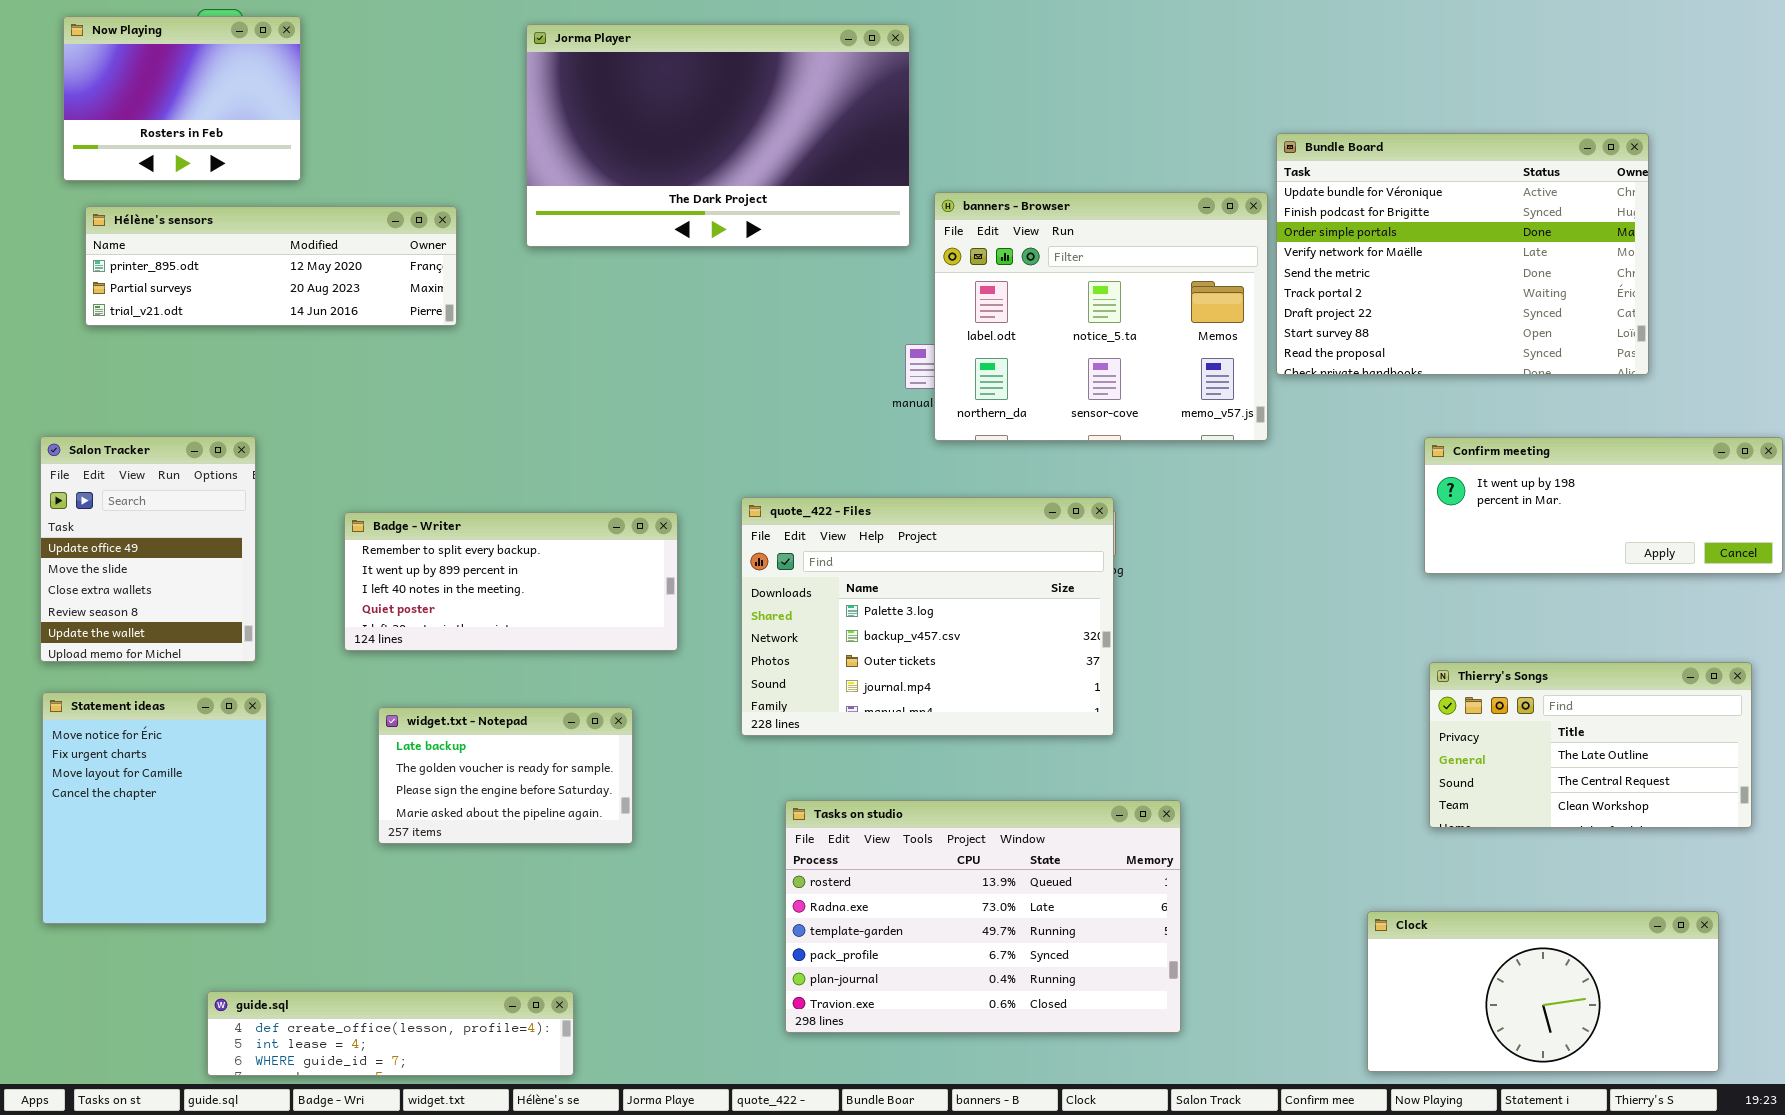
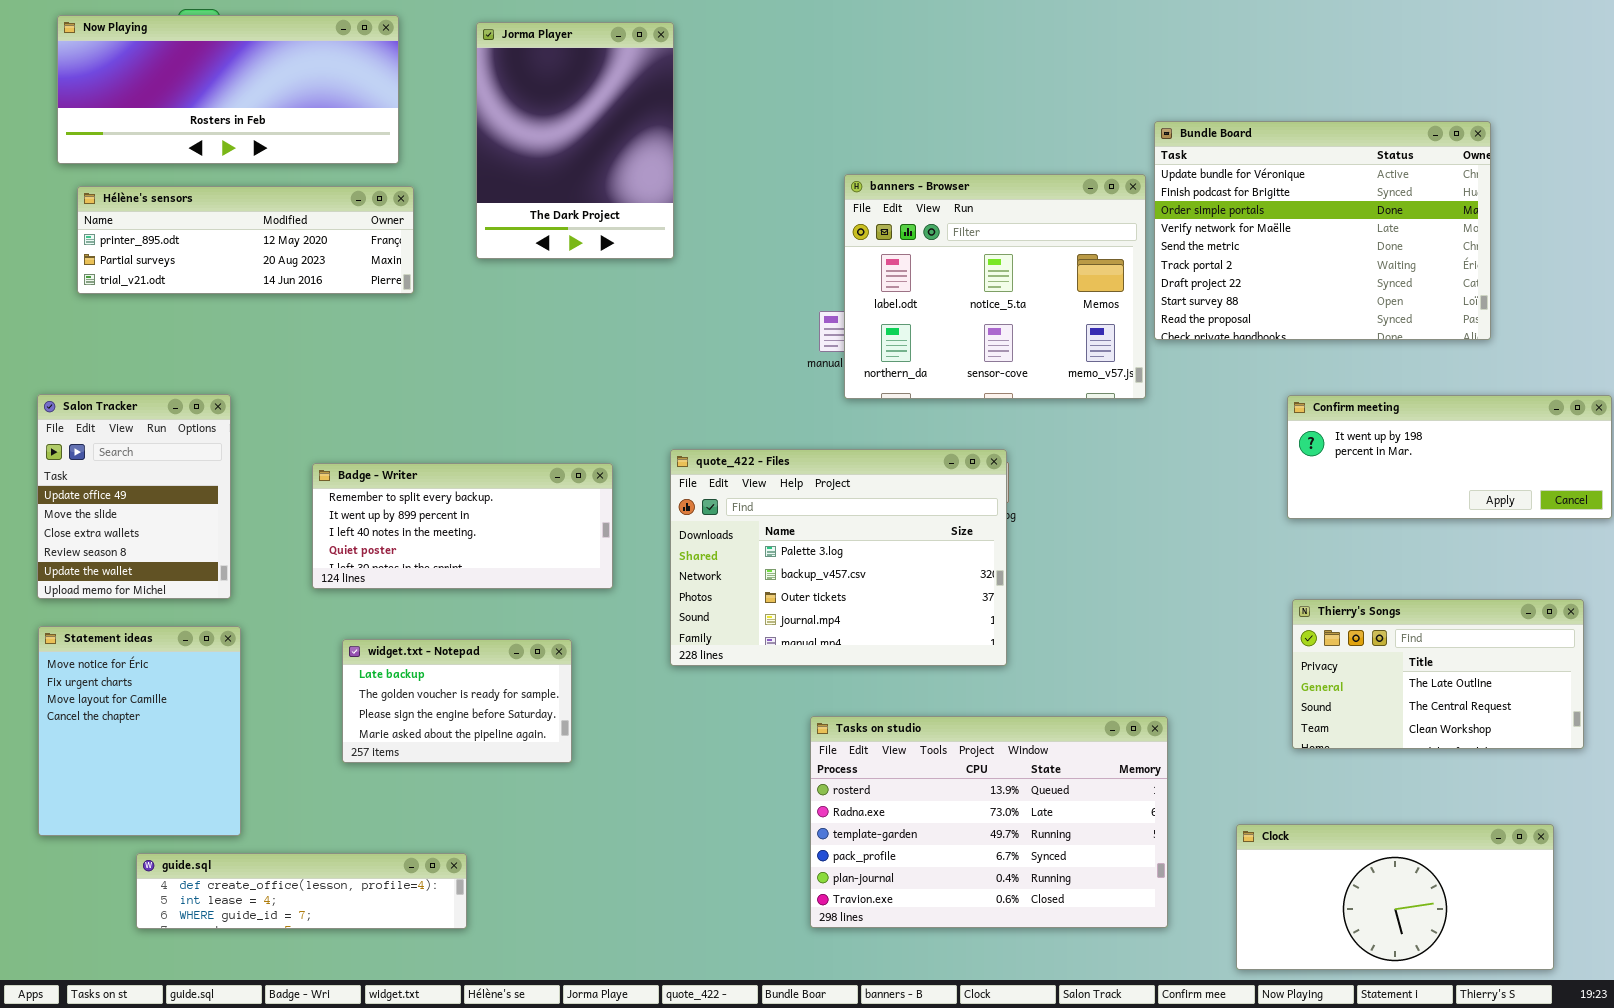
Now Playing: [63,16,301,181] -> [57,15,399,164], resized
Jorma Player: [526,24,910,247] -> [476,22,674,259], resized
Tasks on studio: [785,800,1181,1033] -> [810,716,1168,928], moved
guide.sql: [207,991,574,1076] -> [136,853,467,929], moved

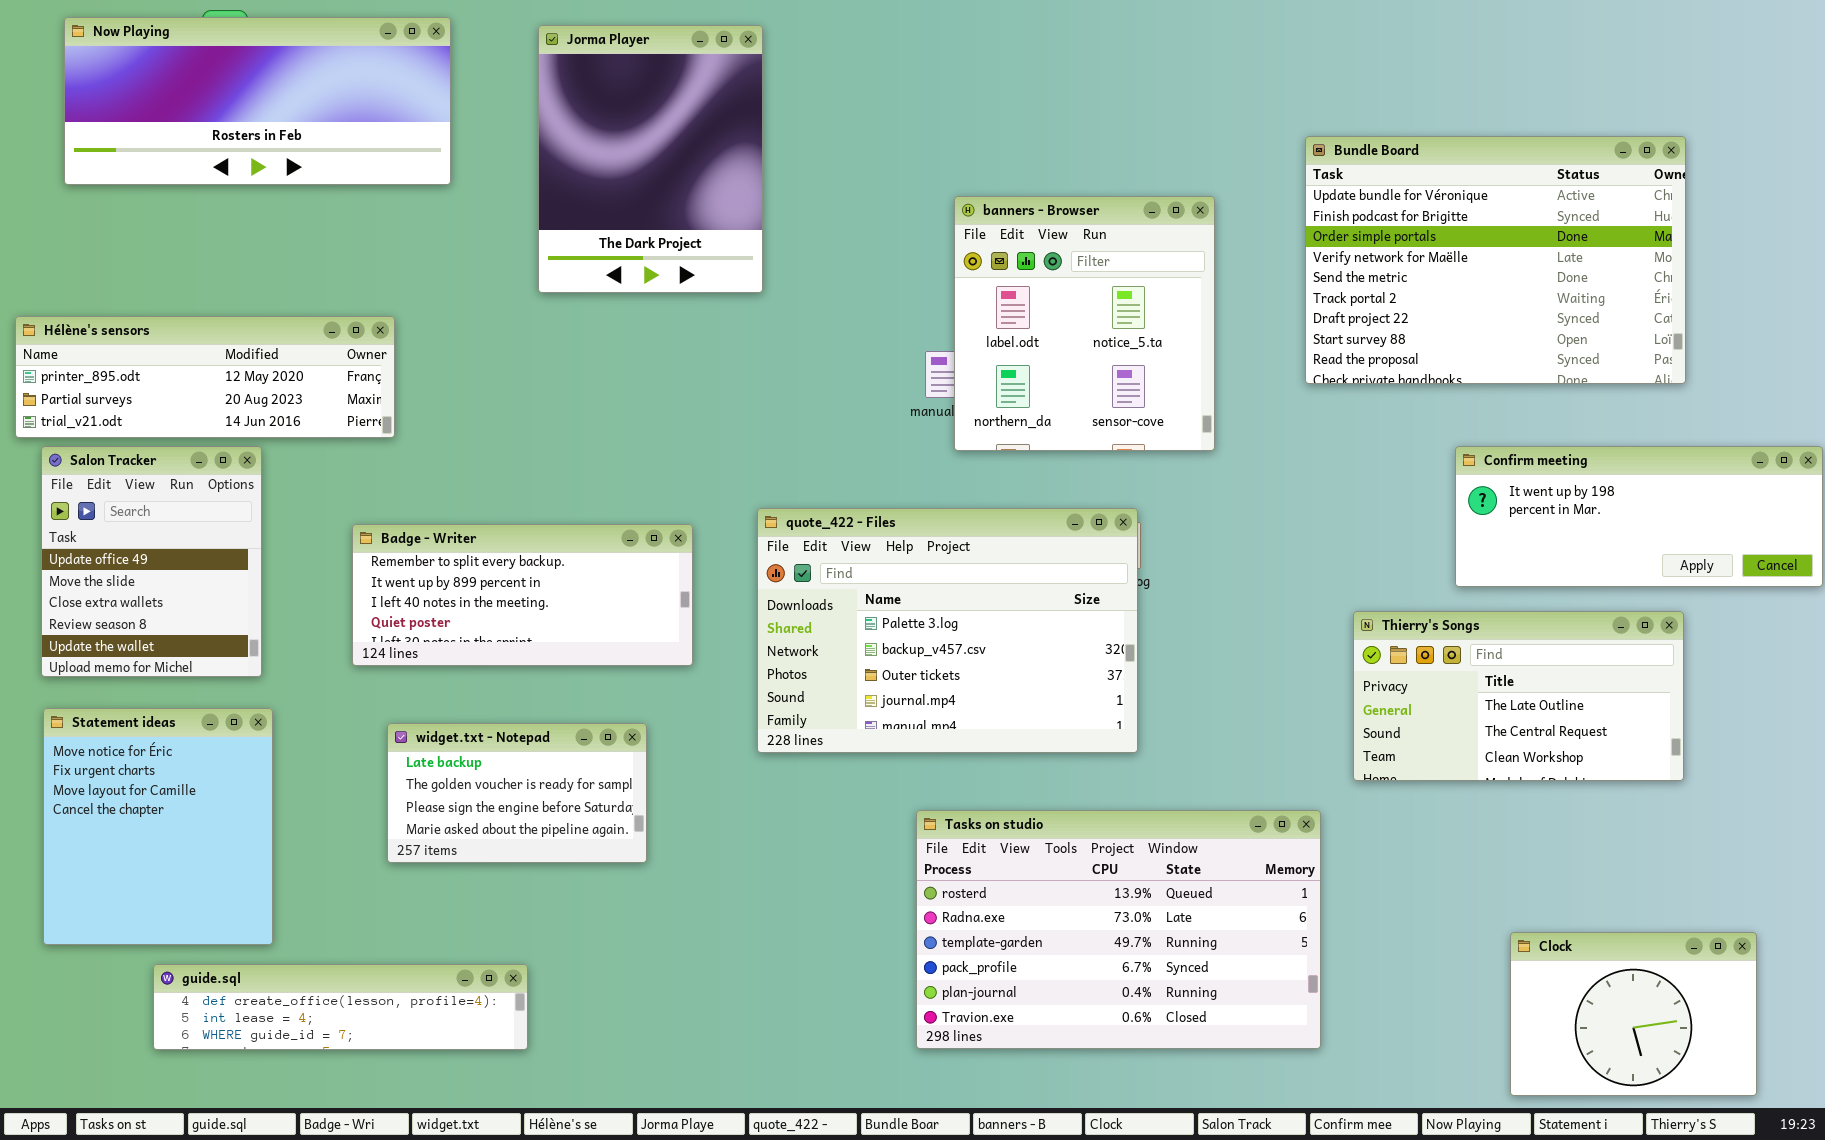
banners - Browser: [844,174,1146,399] -> [954,196,1215,451], resized
Hélène's sensors: [77,186,414,294] -> [15,316,395,438], moved
Thierry's Songs: [1292,599,1584,749] -> [1353,611,1684,781], moved
Clock: [1236,824,1554,970] -> [1510,932,1757,1096], resized

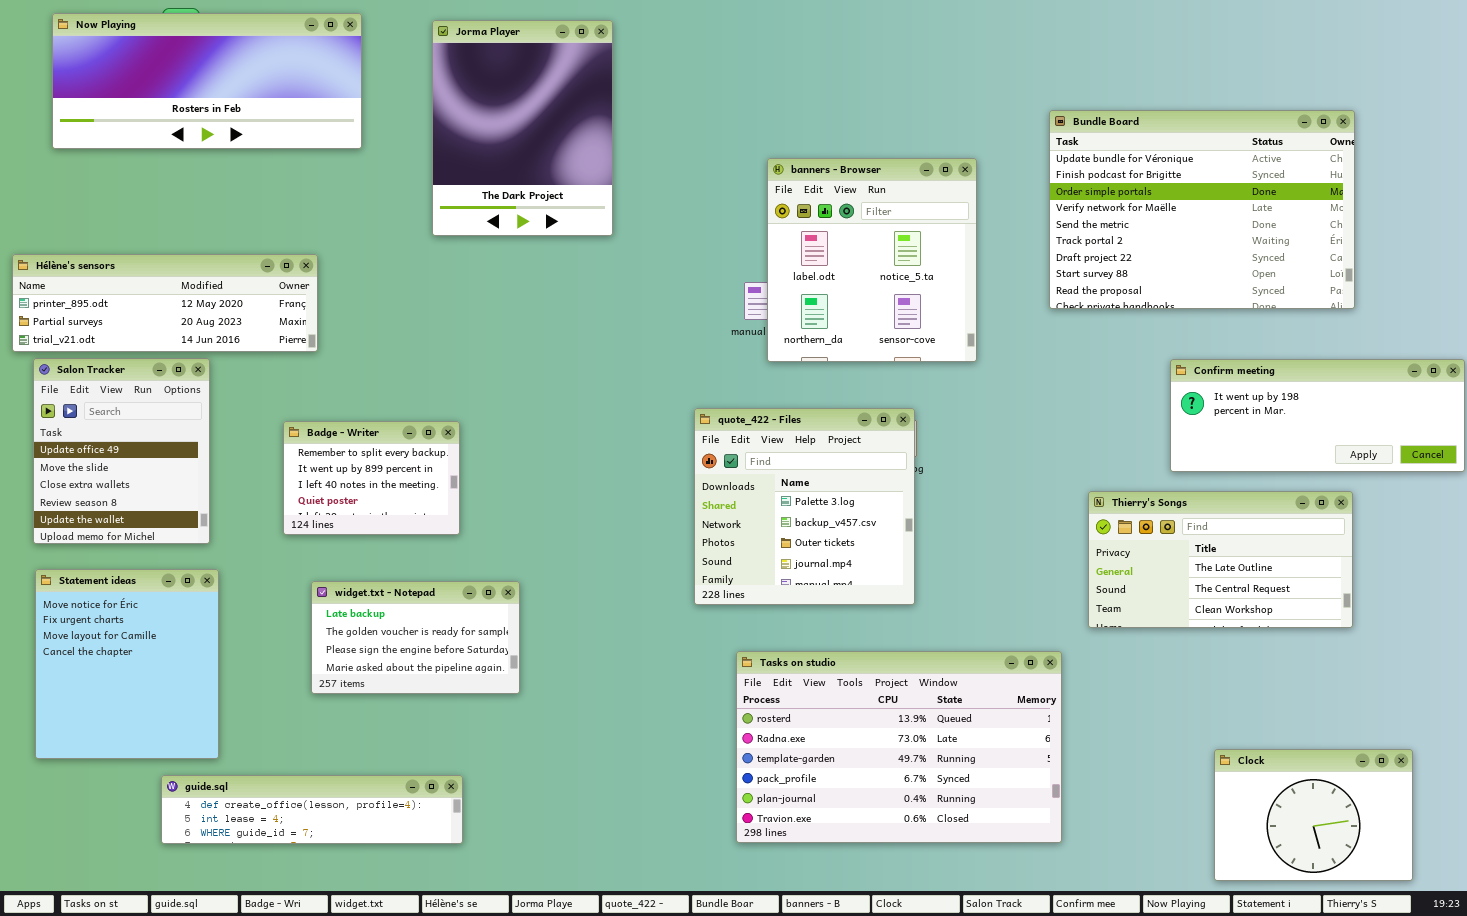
quote_422 - Files: [757,508,1138,753] -> [694,408,915,605], resized
Badge - Writer: [352,524,693,666] -> [283,421,460,535], resized
guide.sql: [153,964,528,1050] -> [161,775,463,844], moved

